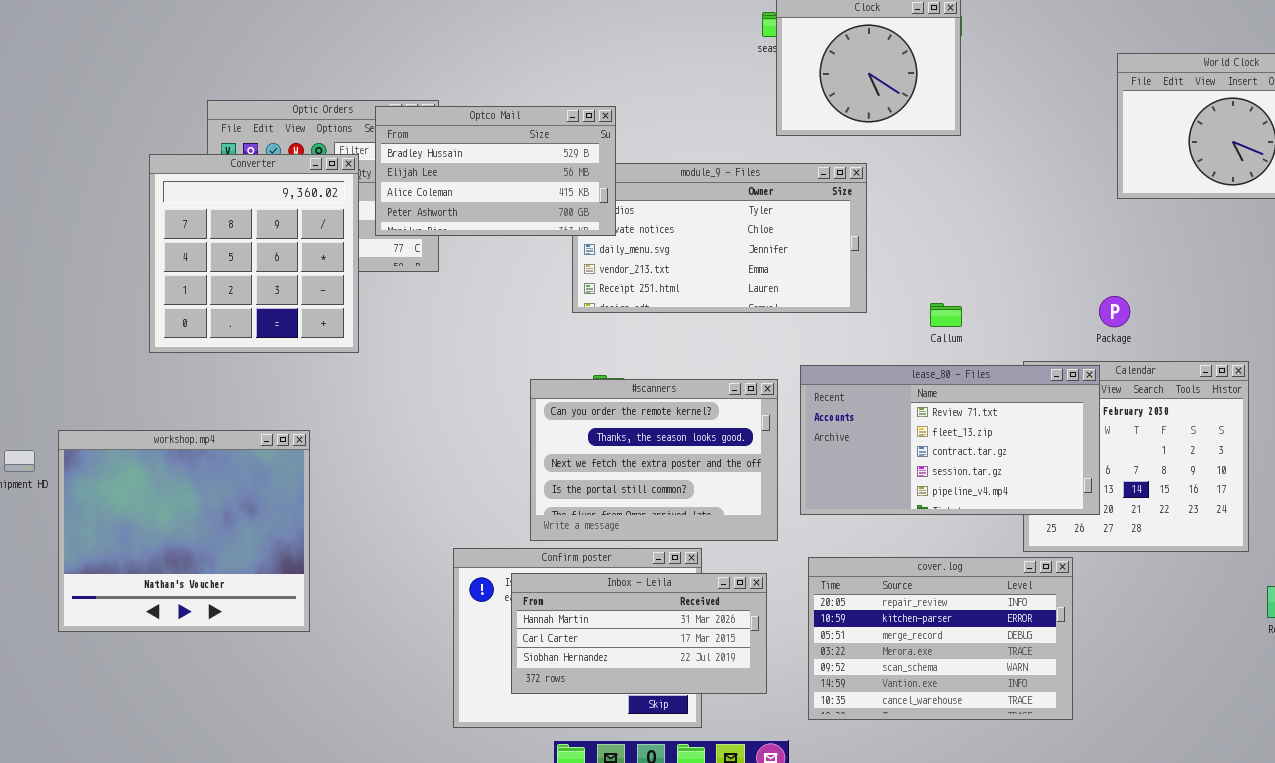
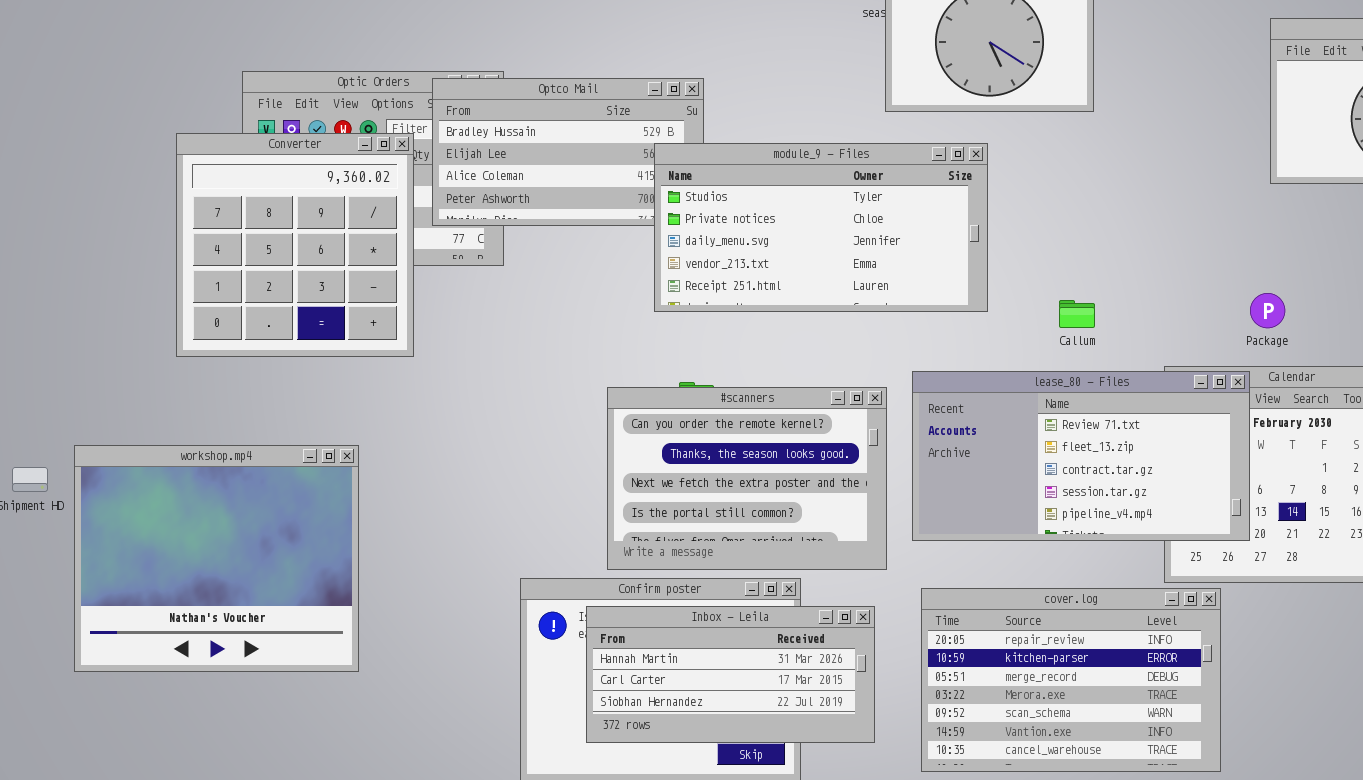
module_9 - Files: [572,163,867,313] -> [654,143,988,312], raised

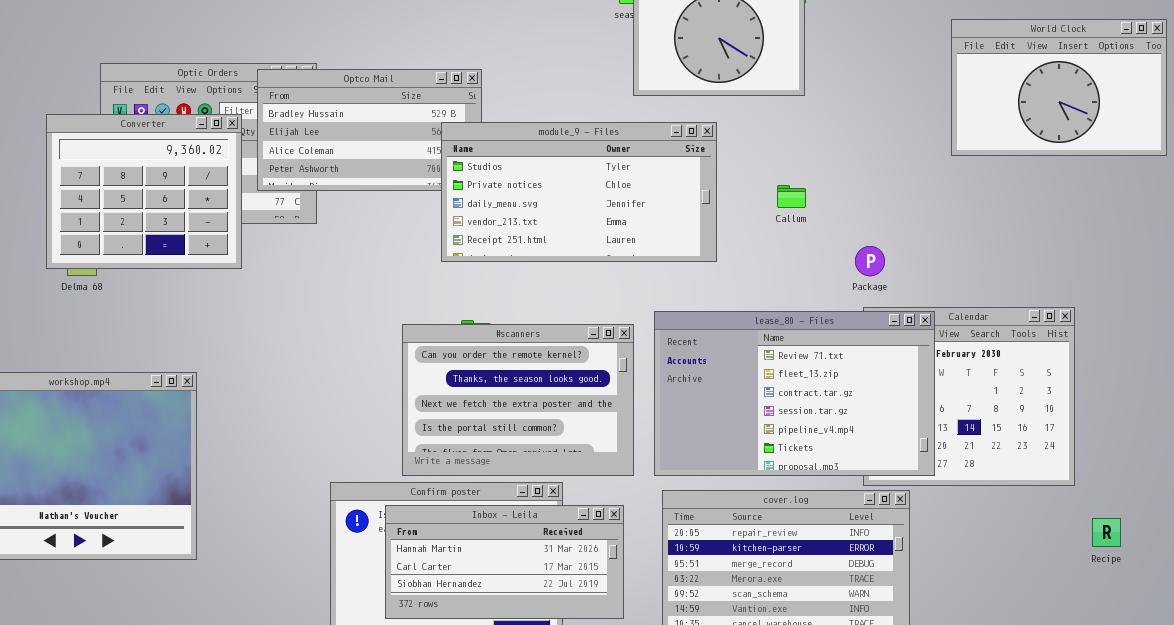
Converter: [176,133,414,357] -> [46,114,242,269], resized
Package: [1250,293,1285,328] -> [855,246,885,276], moved
Callum: [1059,300,1095,328] -> [777,185,806,208], moved
lease_80 - Files: [912,371,1250,541] -> [654,311,935,476], resized

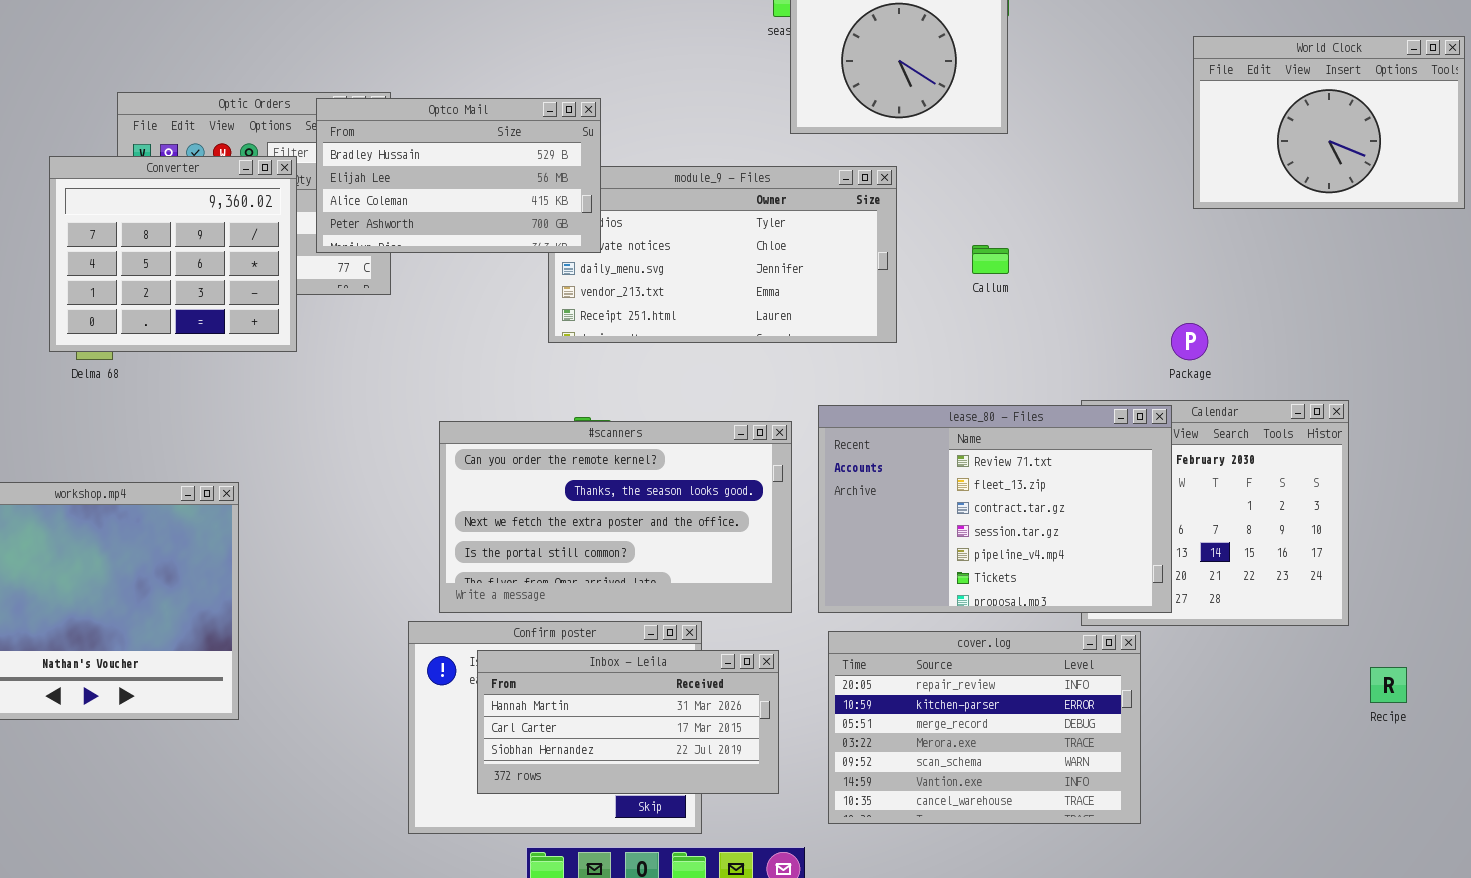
Optco Mail: [257,69,482,191] -> [316,98,601,253], raised
Package: [855,246,885,276] -> [1171,323,1208,360], moved
#scanners: [402,324,634,476] -> [439,421,792,613], resized

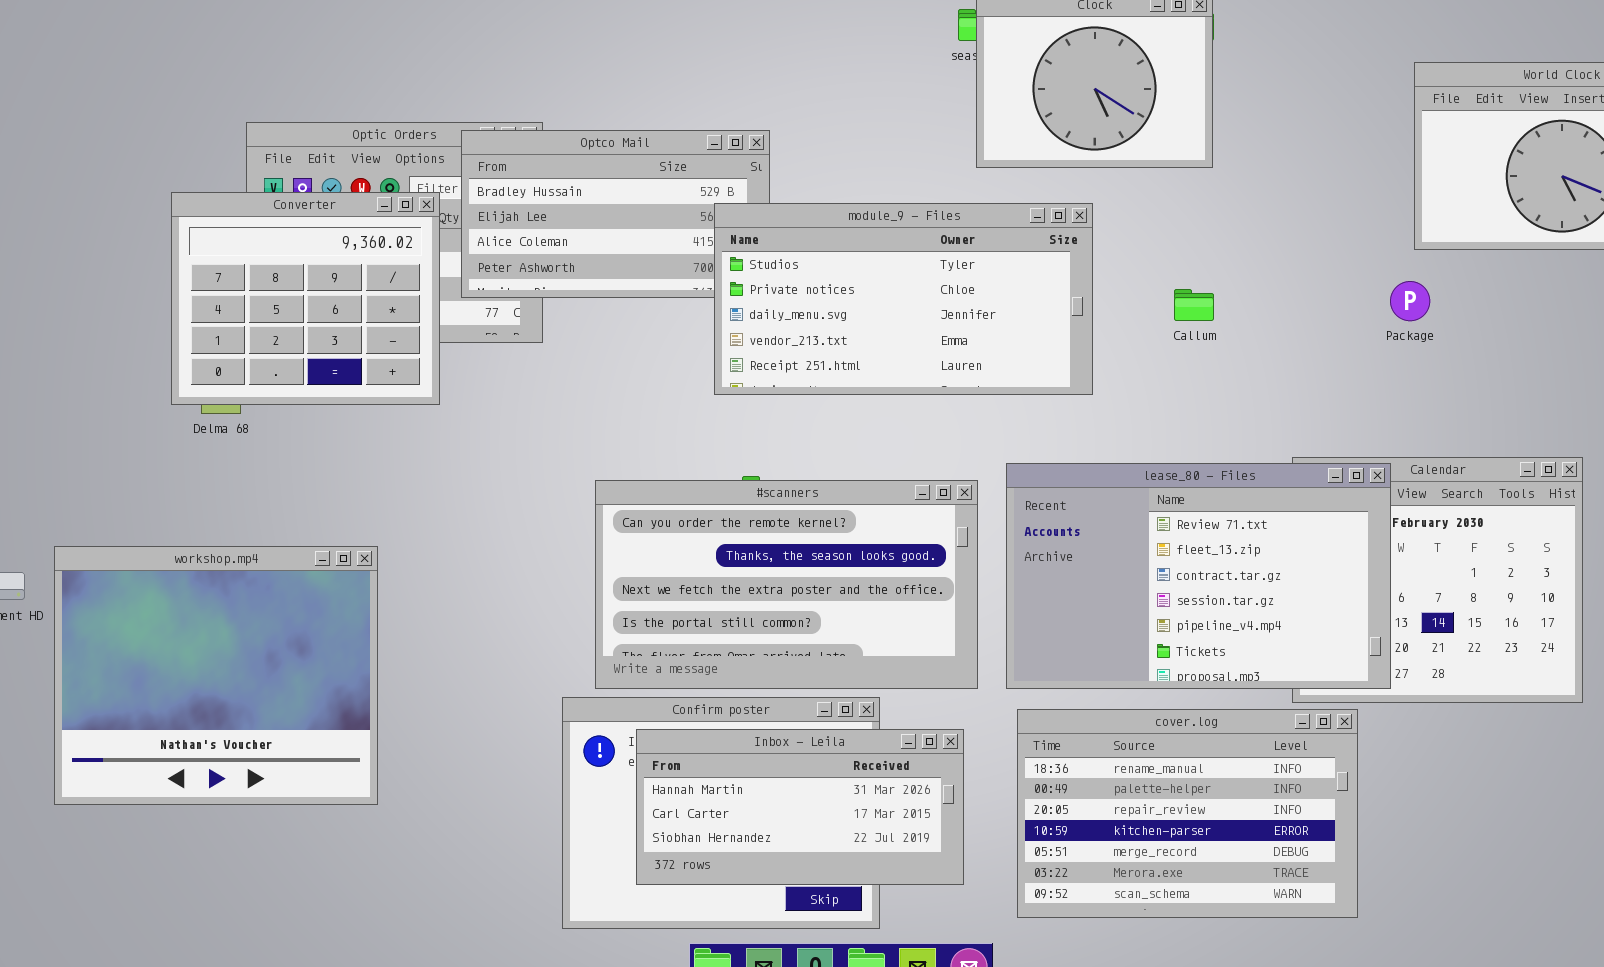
module_9 - Files: [548,166,897,343] -> [714,203,1093,395], raised
Package: [1171,323,1208,360] -> [1390,281,1430,321], moved
cover.log: [828,631,1141,824] -> [1017,709,1358,918], scrolled up 2 rows

